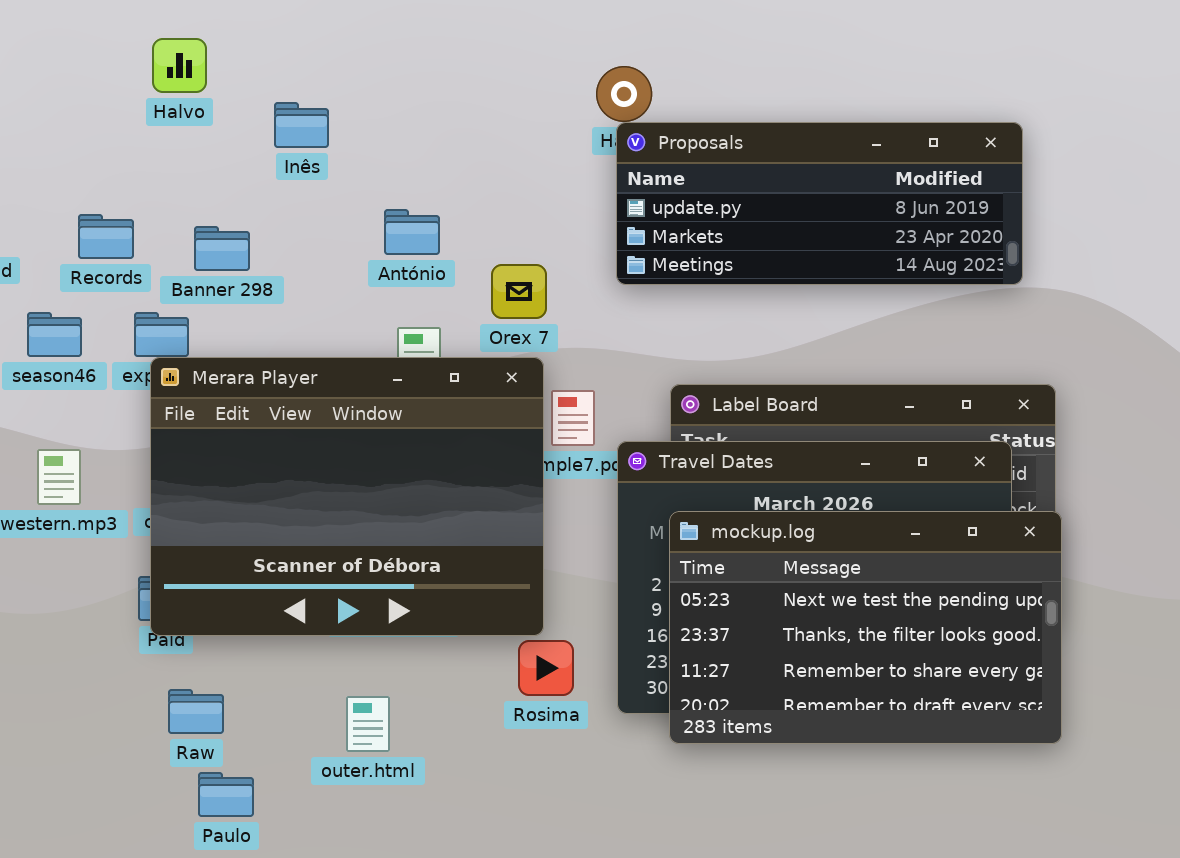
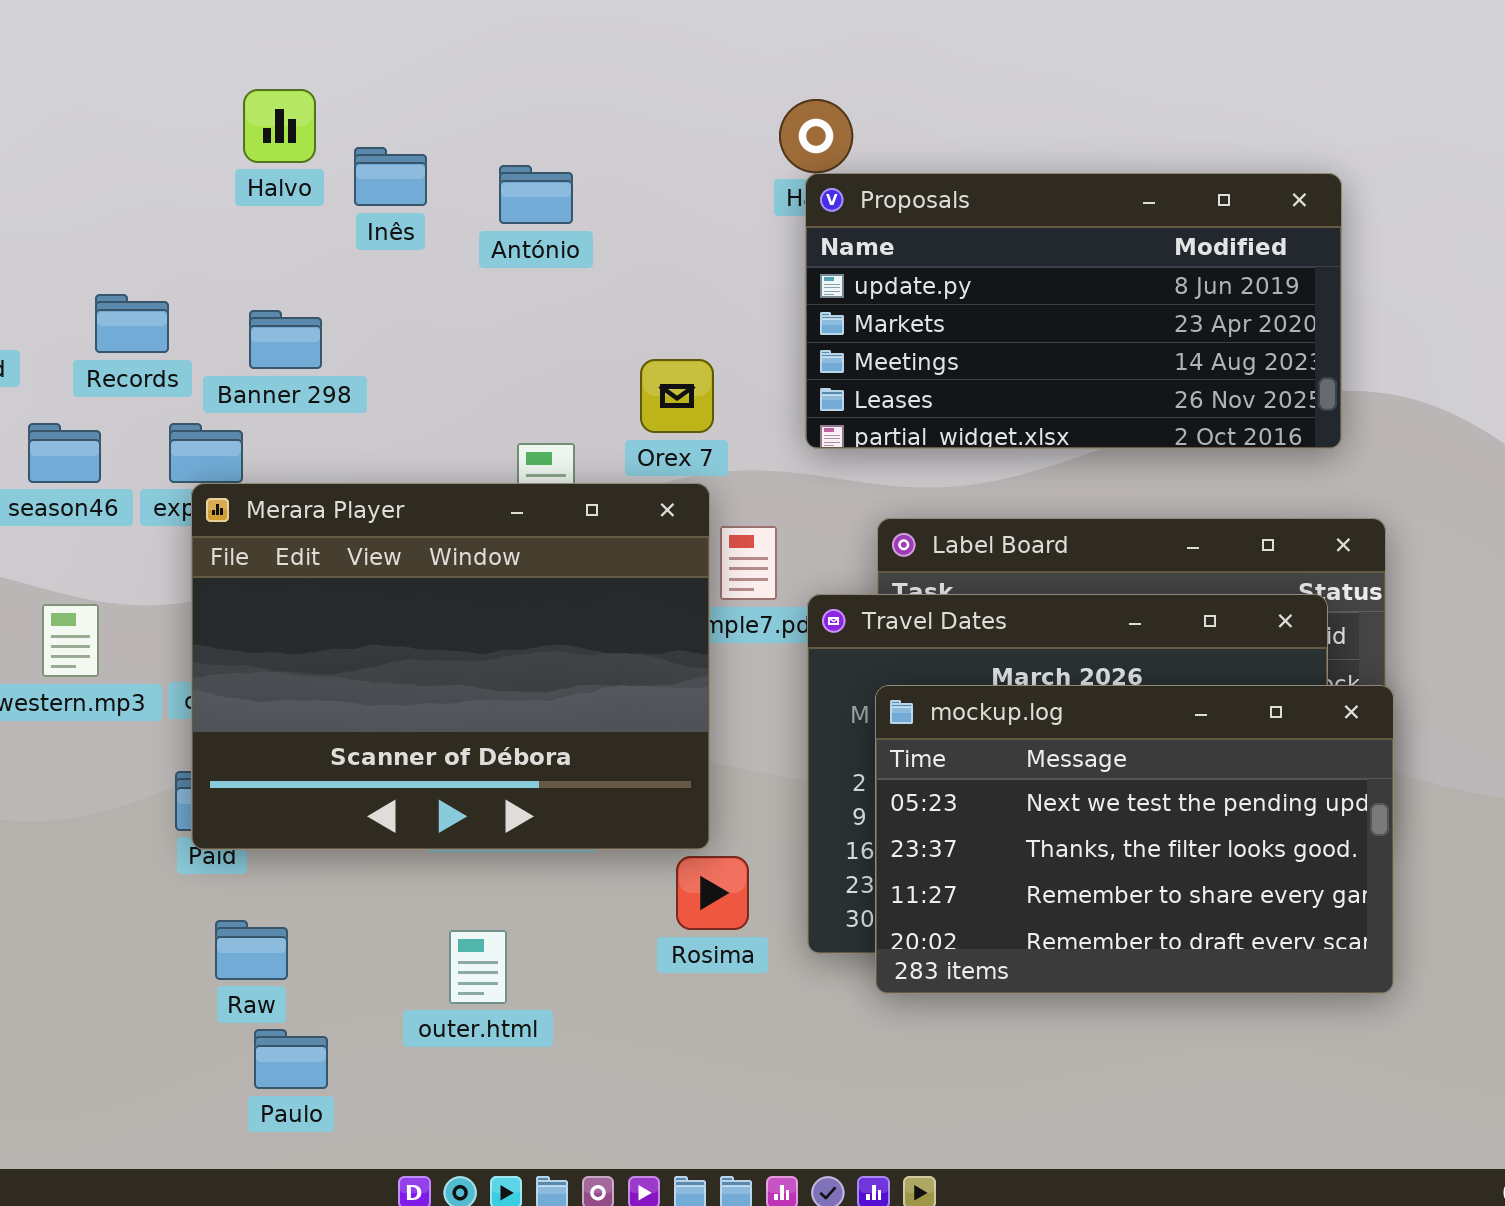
Halvo: [152,38,207,93] -> [243,89,316,163], moved
Proposals: [616,122,1023,285] -> [805,173,1342,449], resized
António: [384,209,440,255] -> [499,165,573,224], moved

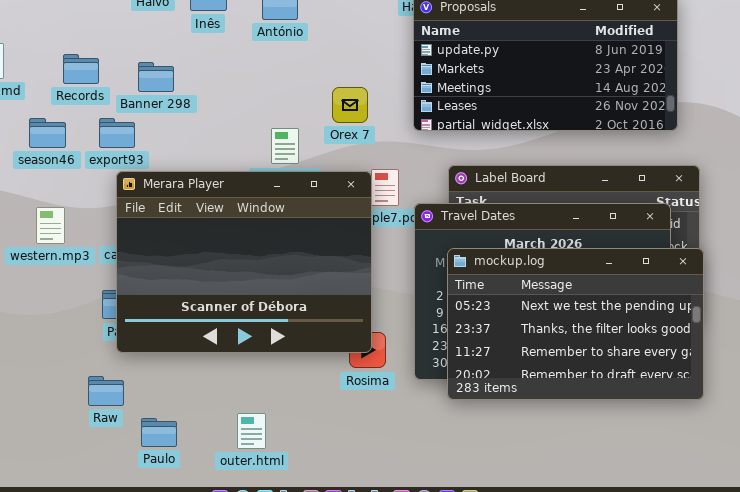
Merara Player: [191,483,710,850] -> [116,171,372,353], moved
Raw: [215,920,288,980] -> [88,376,124,406], moved
outer.html: [449,930,507,1004] -> [237,413,266,449], moved

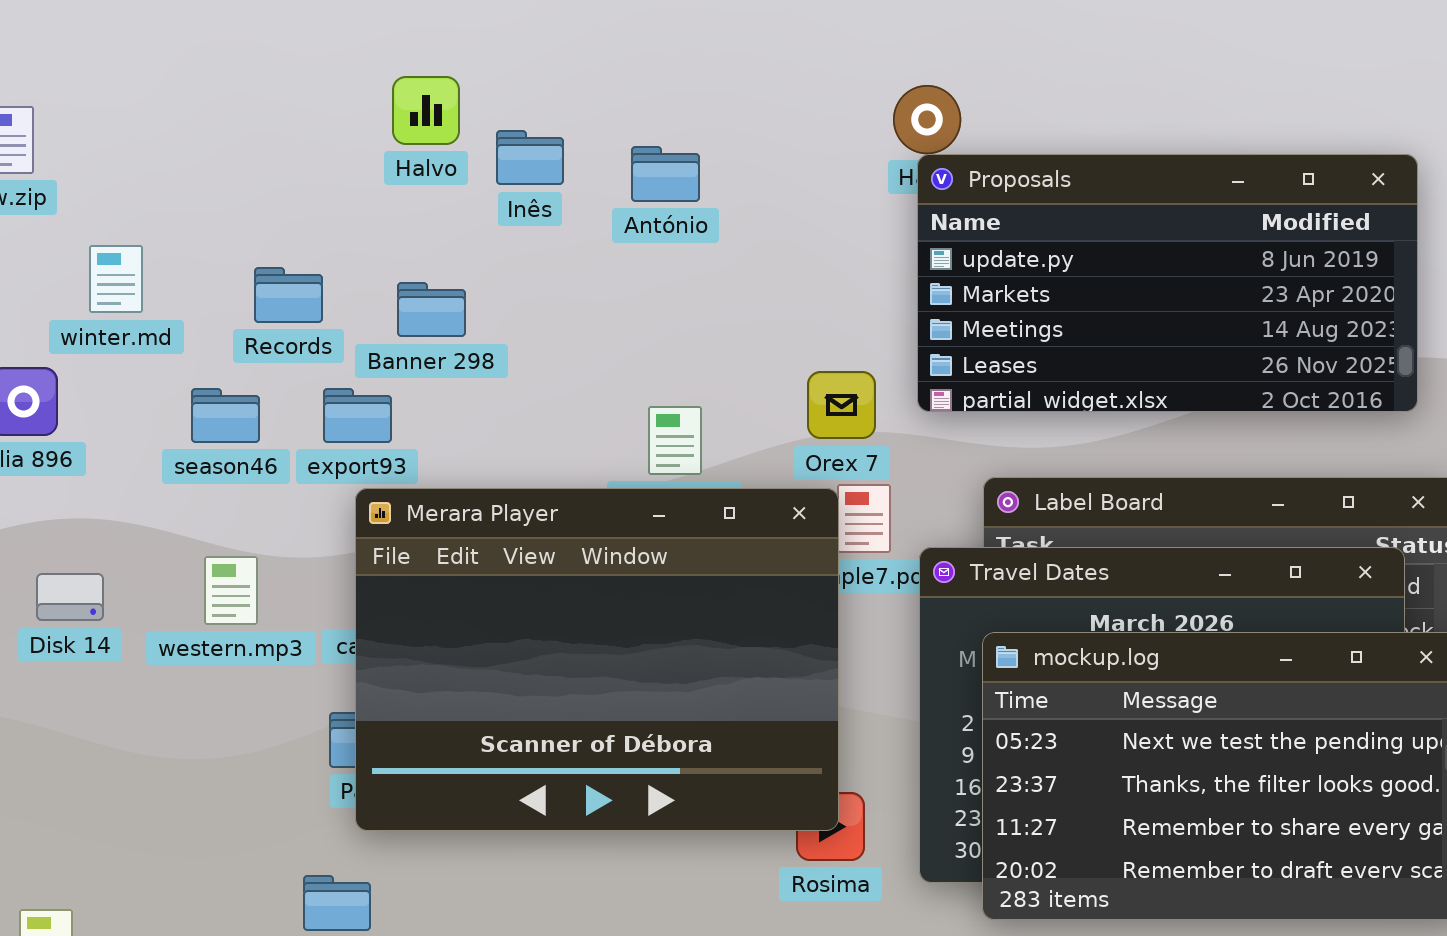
Orex 7: [332,87,368,123] -> [807,371,876,439], moved

